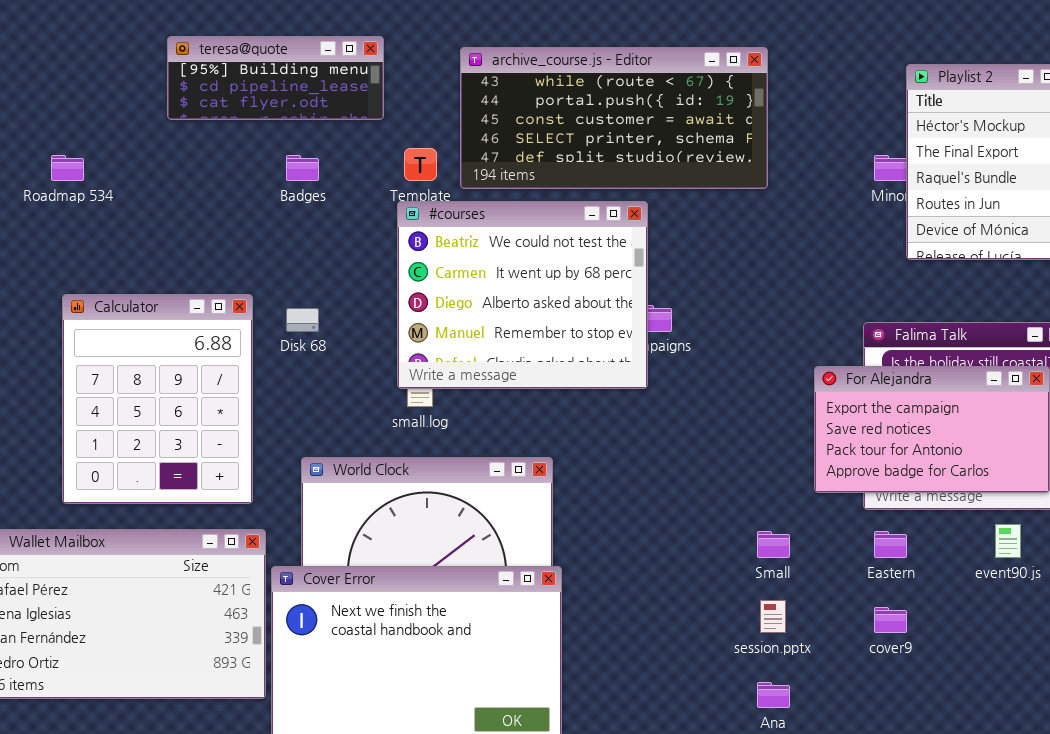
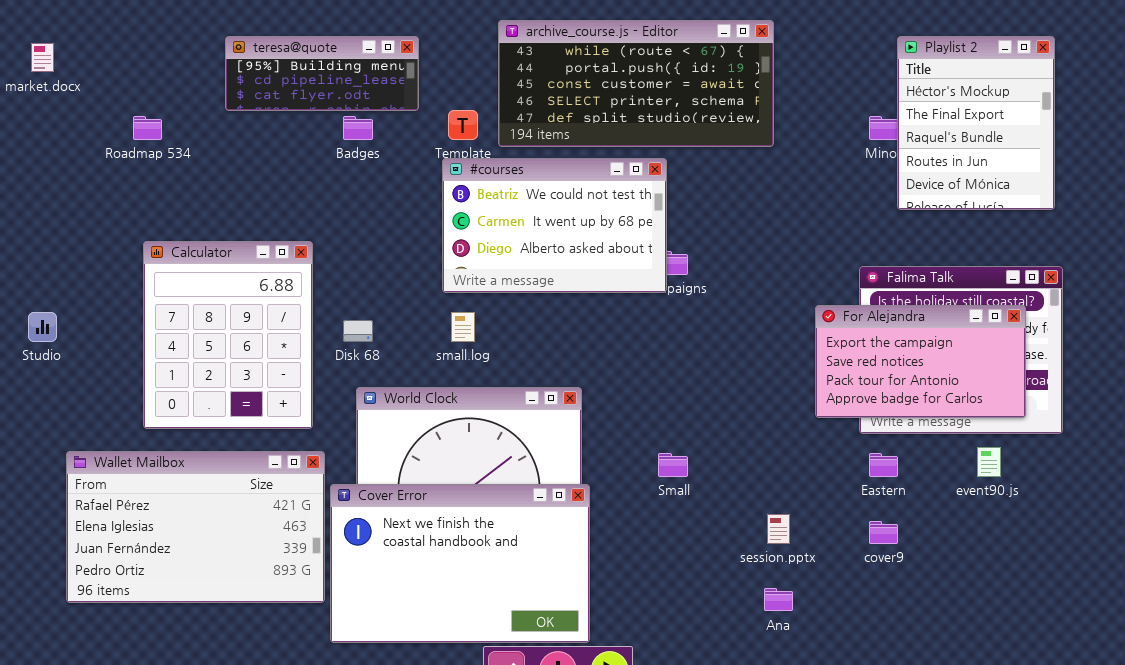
teresa@quote: [167,36,384,120] -> [225,36,419,111], moved
#courses: [397,201,648,389] -> [442,158,667,293], resized
Disk 68: [286,308,319,332] -> [343,320,373,342], moved
Small: [757,531,790,558] -> [658,453,688,477], moved

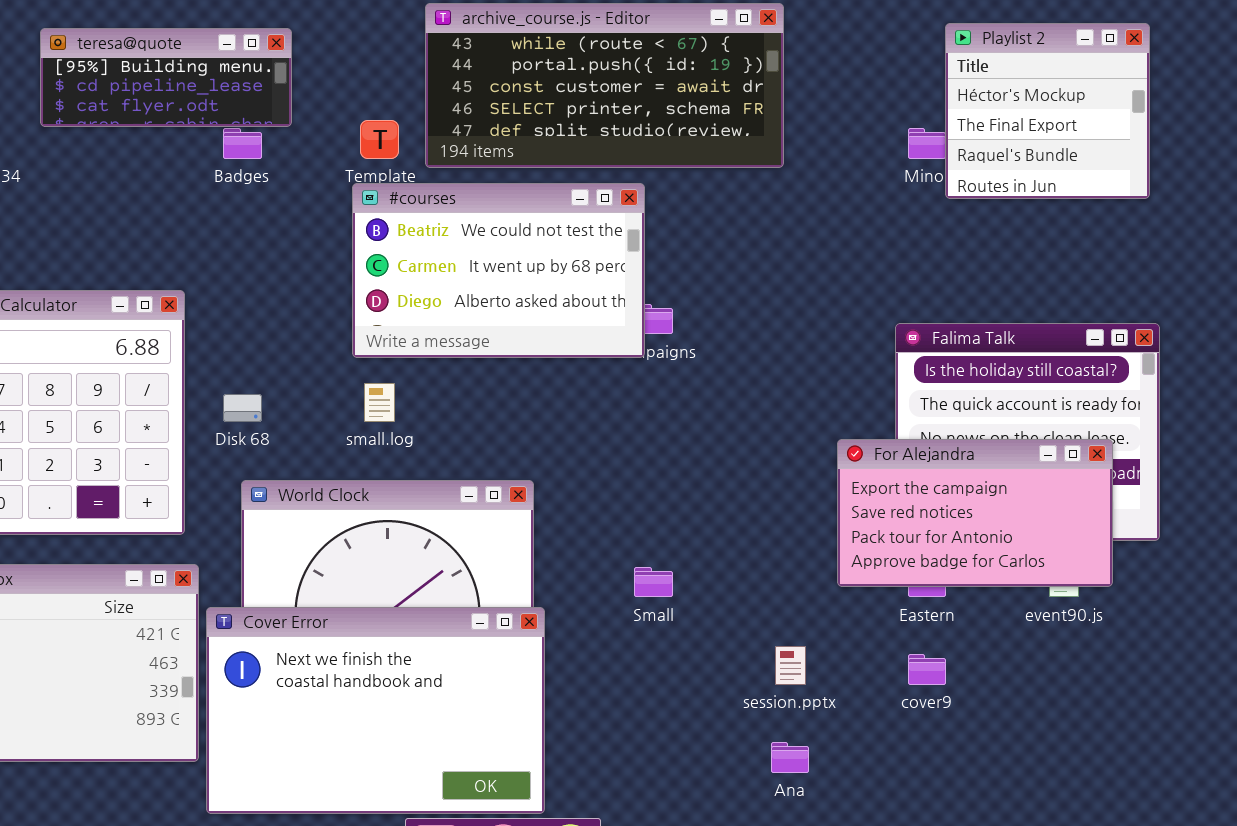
teresa@quote: [225,36,419,111] -> [40,28,292,127], moved
Playlist 2: [897,36,1055,210] -> [945,23,1150,199], resized
For Alejandra: [815,305,1026,418] -> [837,439,1113,587], moved

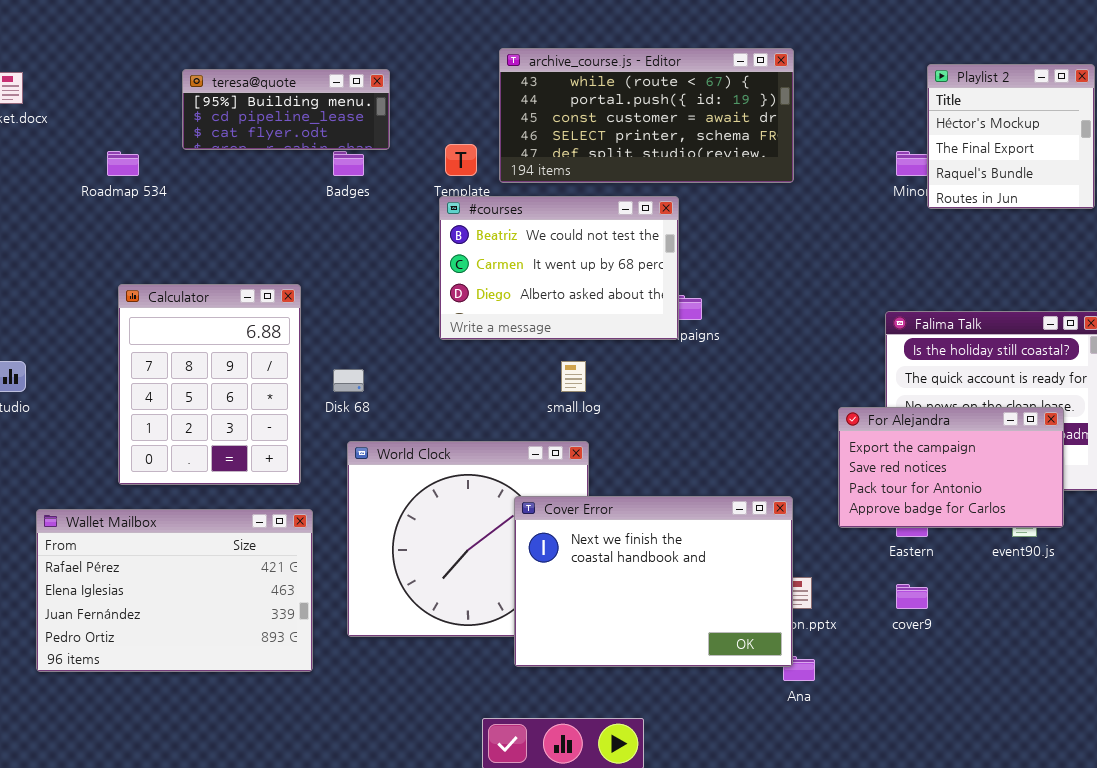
small.log: [364,383,395,422] -> [561,361,586,392], moved
Cover Error: [206,607,545,814] -> [514,496,793,667], moved

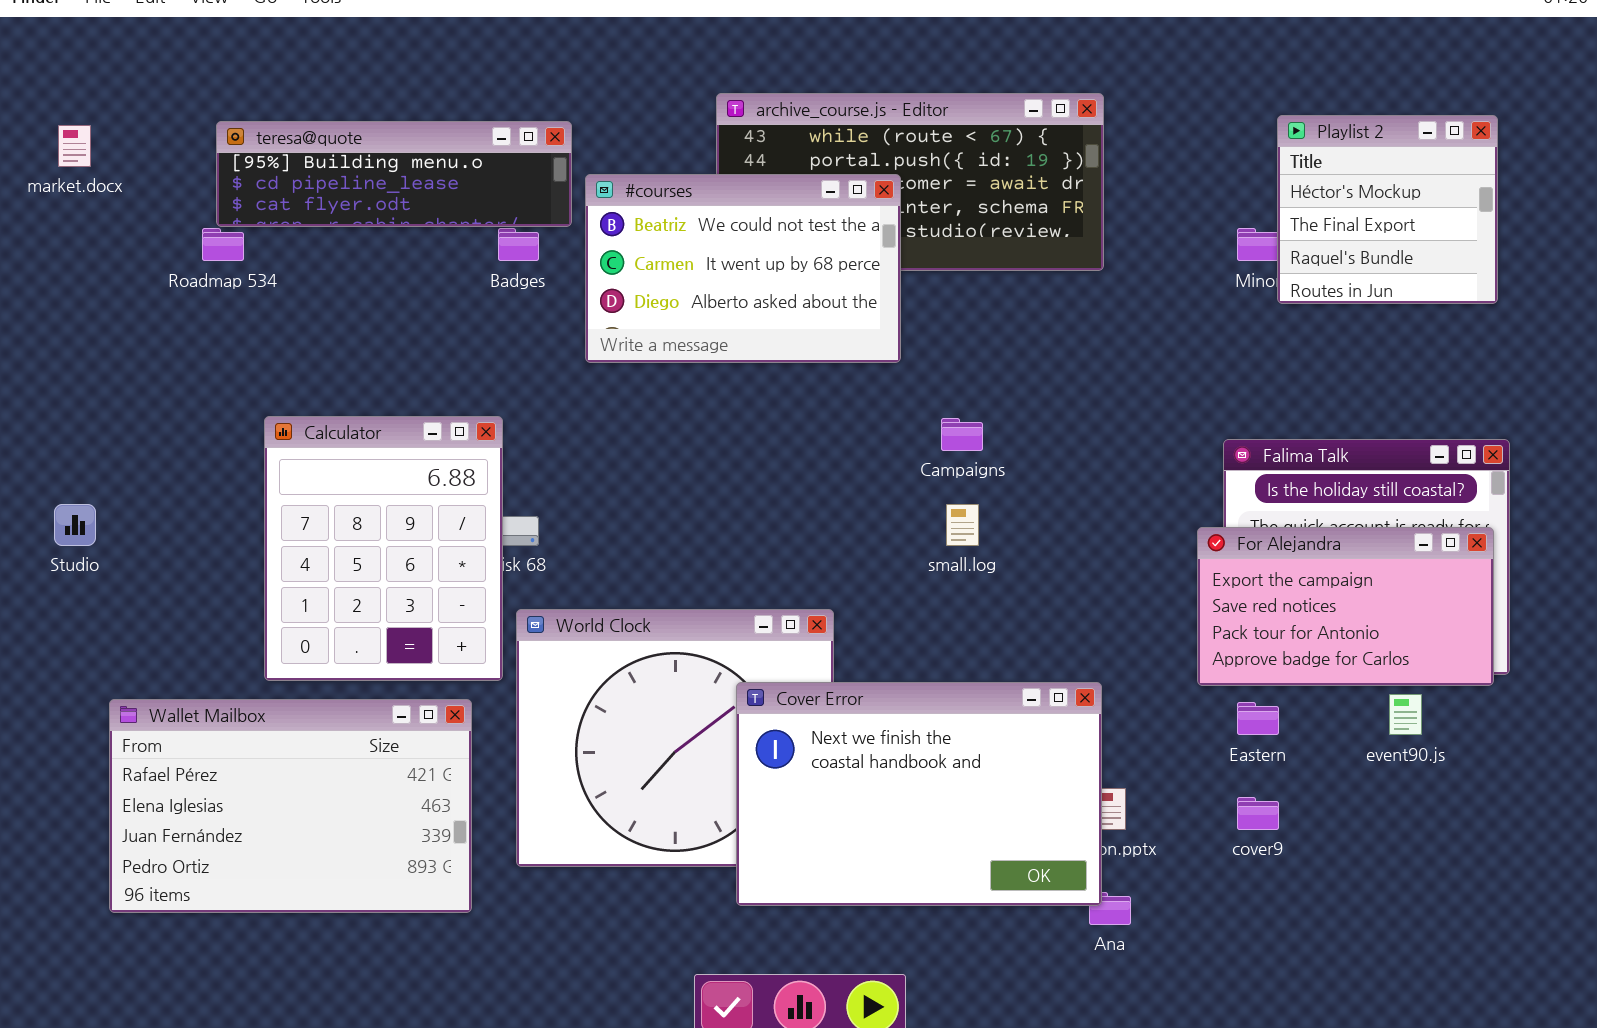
teresa@quote: [182,69,390,150] -> [216,121,572,227], resized
#courses: [439,196,679,340] -> [585,174,901,363], moved
Calculator: [118,284,301,485] -> [264,416,503,681], moved
small.log: [561,361,586,392] -> [946,504,979,546], moved
For Alejandra: [838,407,1064,528] -> [1197,527,1494,686], moved

